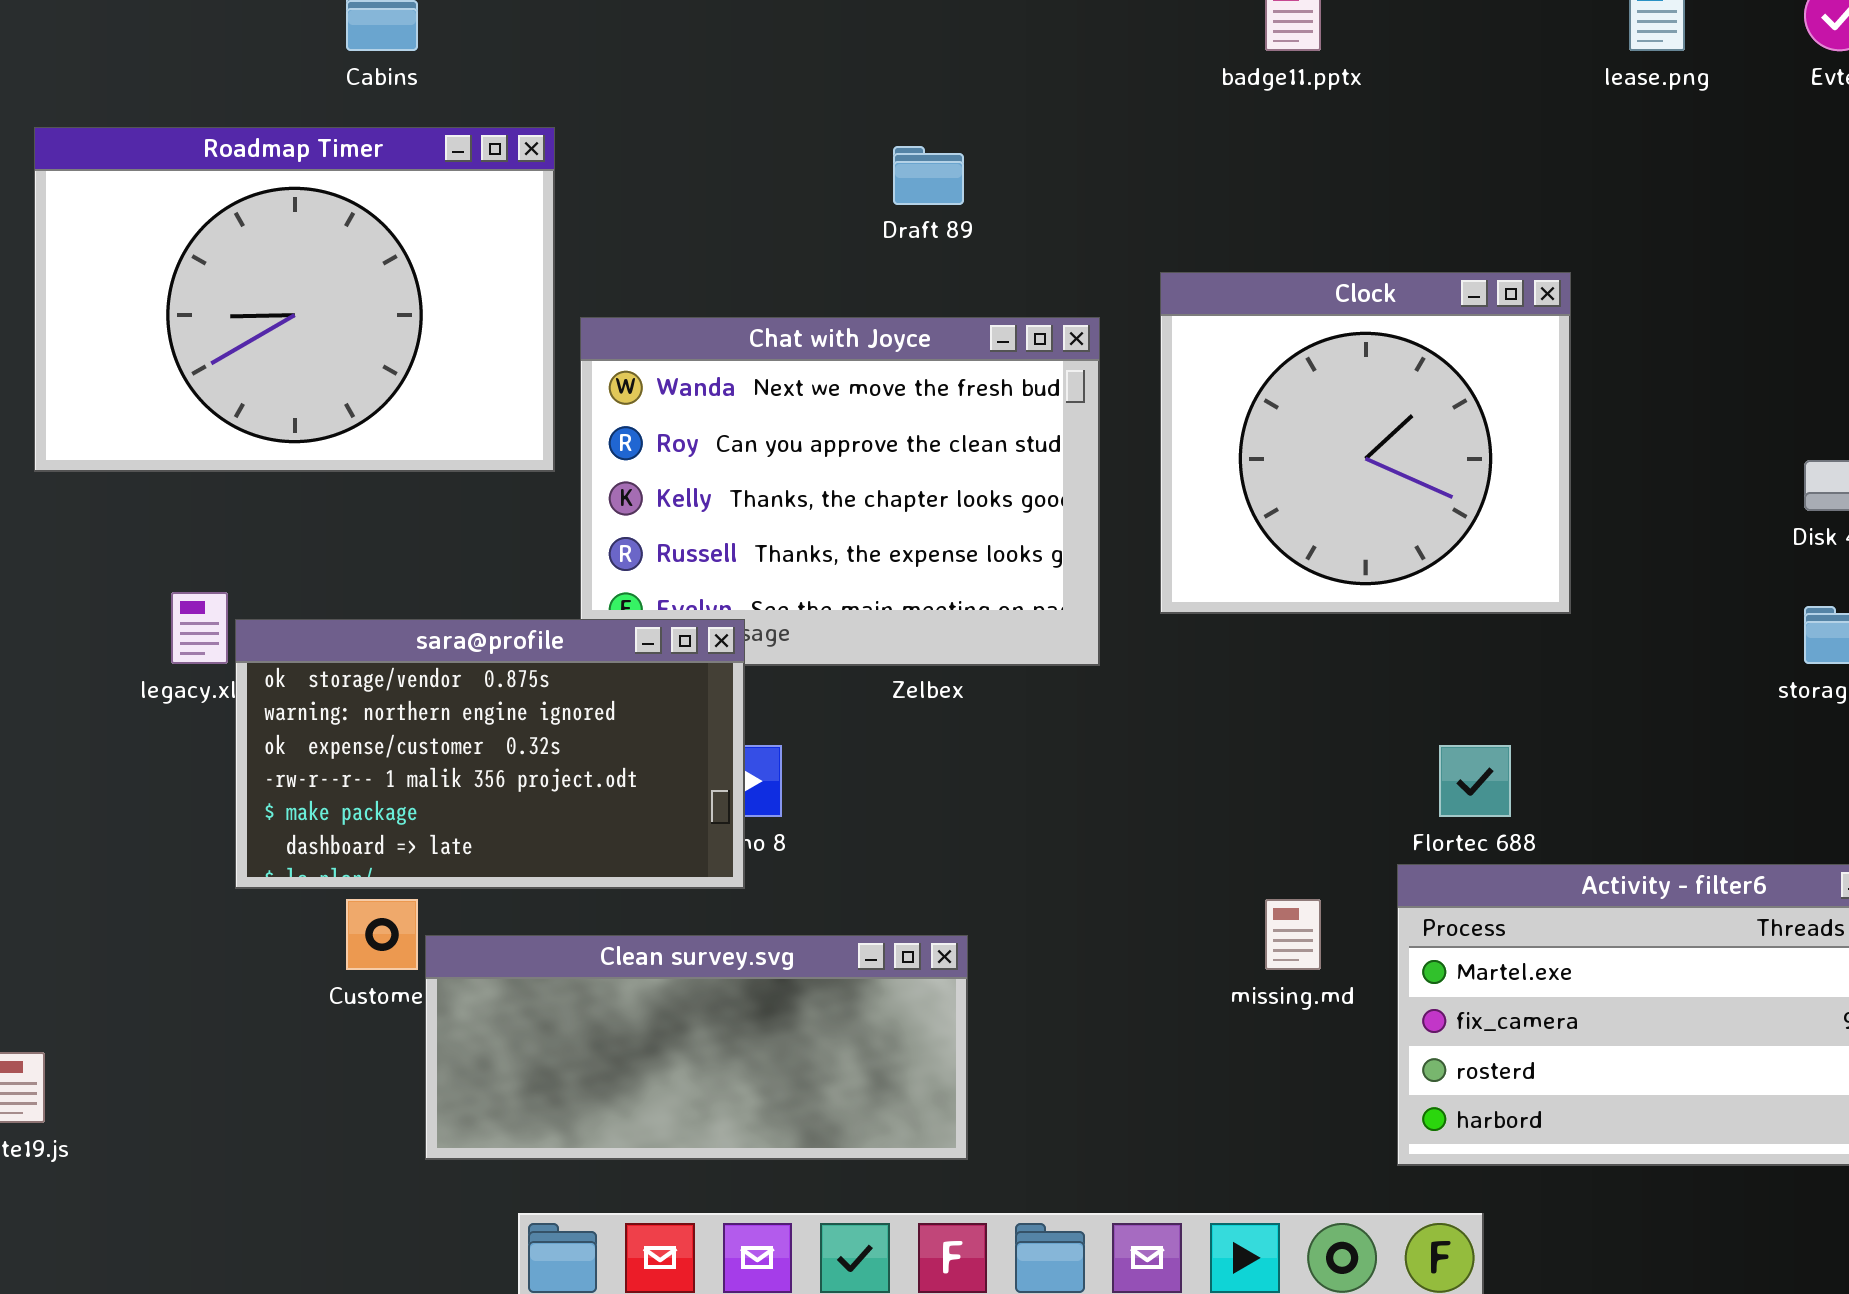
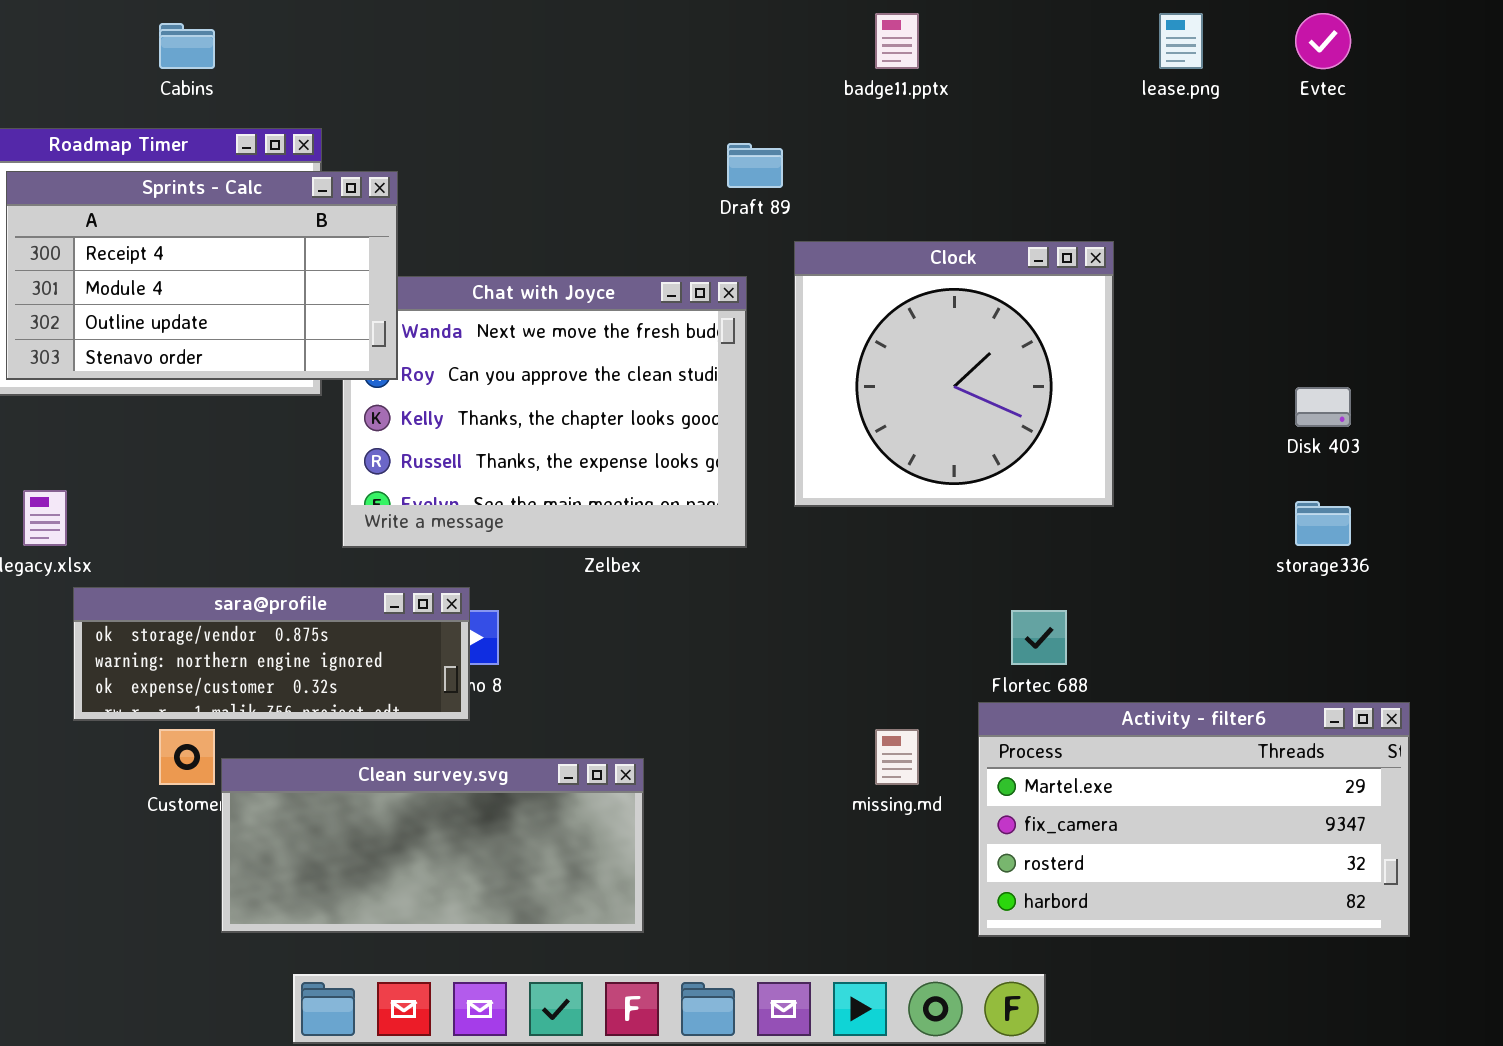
Draft 89: [893,146,964,205] -> [727,143,783,188], moved
Sprints - Calc: none -> [6,171,398,380], opened
sara@profile: [235,619,745,889] -> [73,587,470,721], resized

